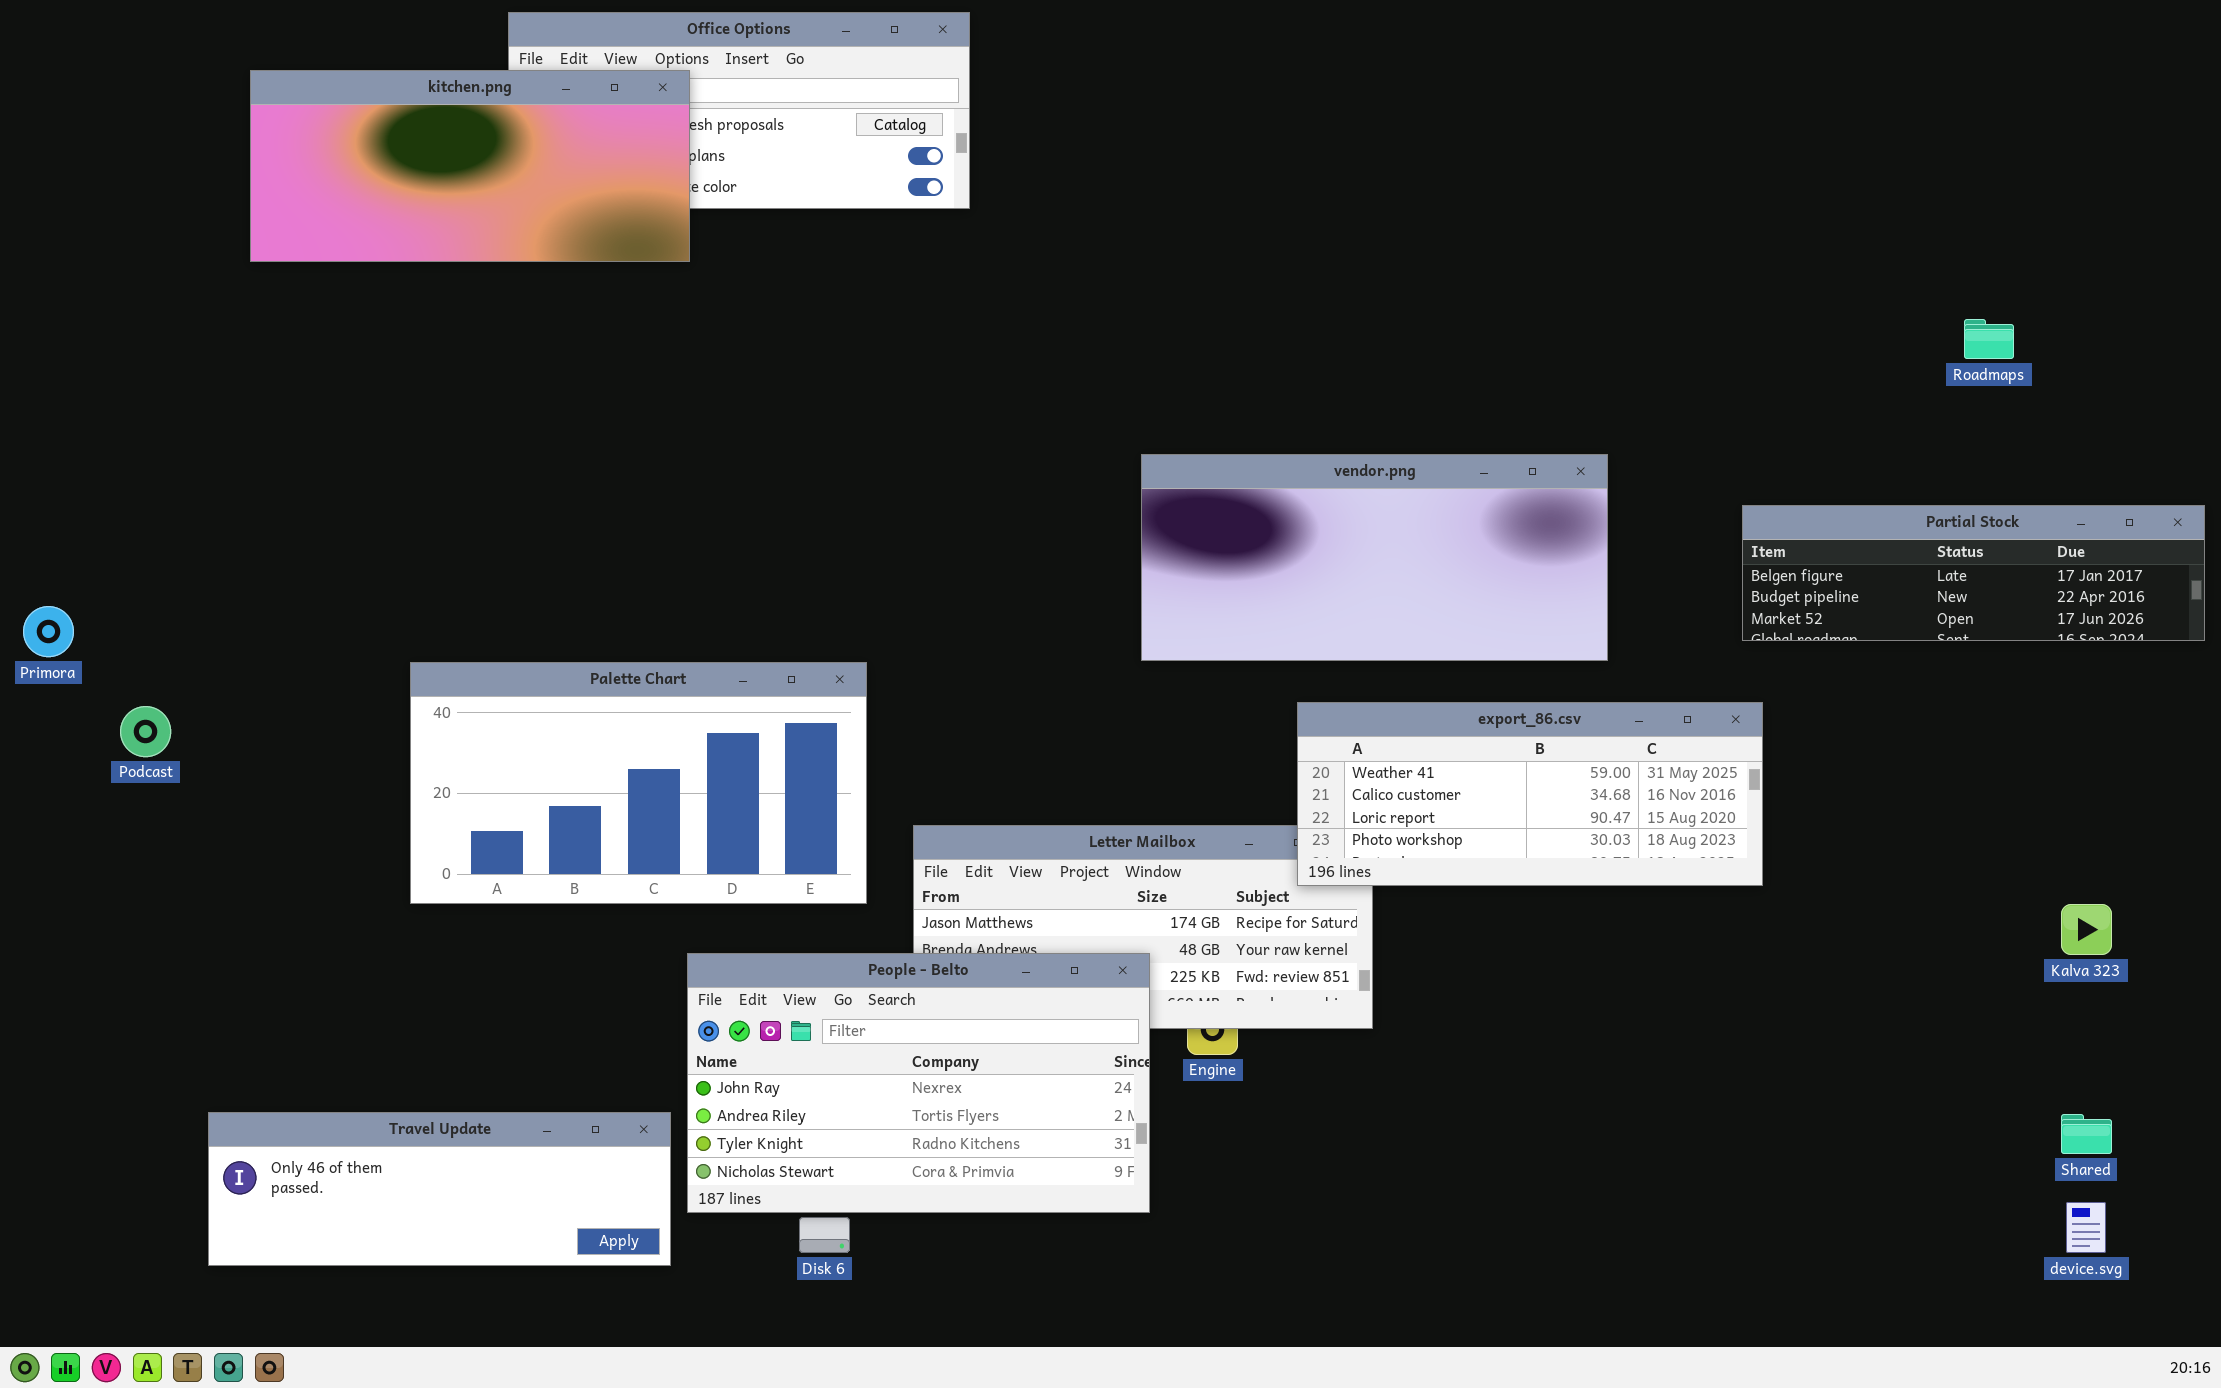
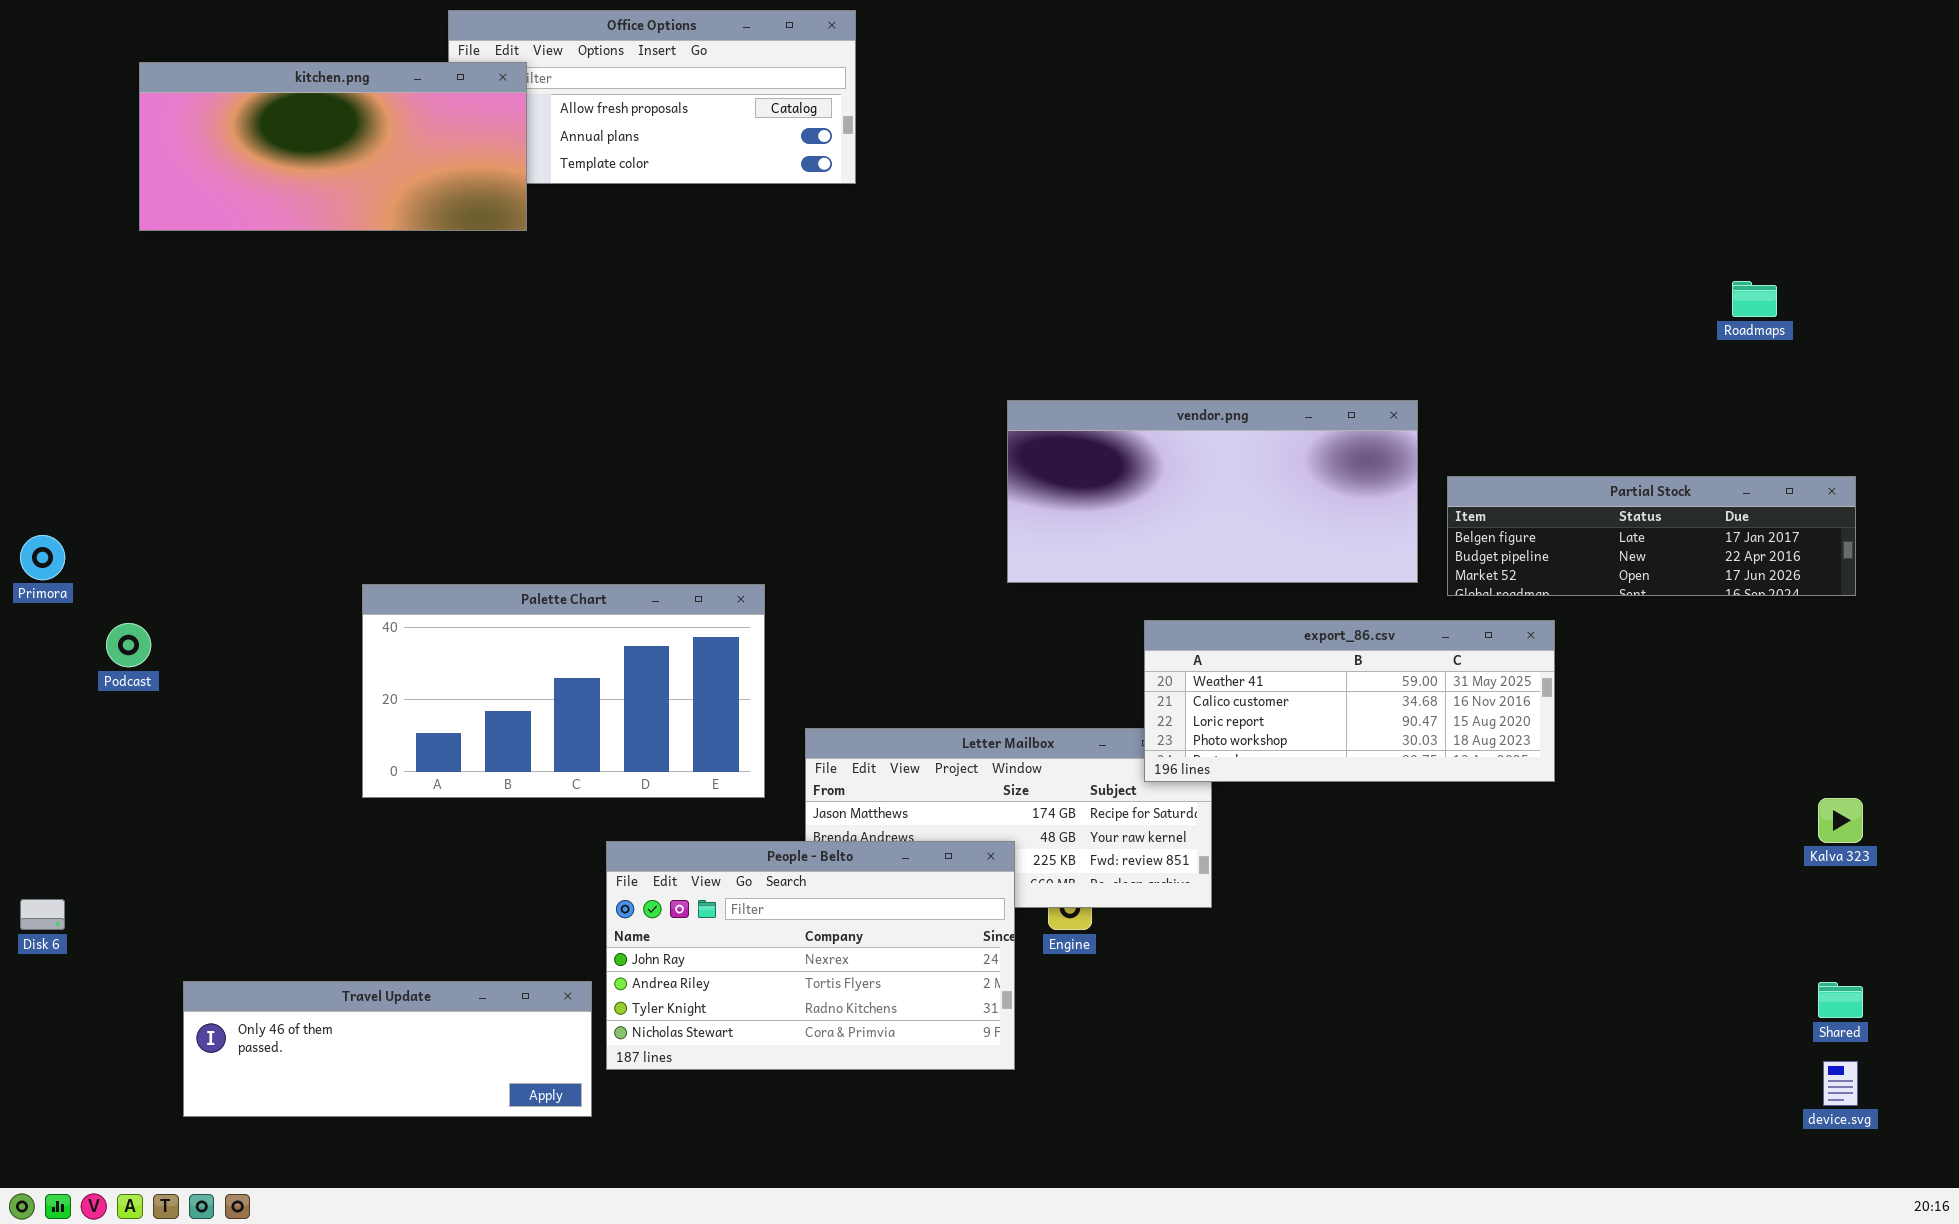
kitchen.png: [250,70,690,262] -> [139,62,527,231], moved
Partial Stock: [1742,505,2205,641] -> [1447,476,1856,596], moved
Disk 6: [799,1217,850,1253] -> [20,899,65,930], moved

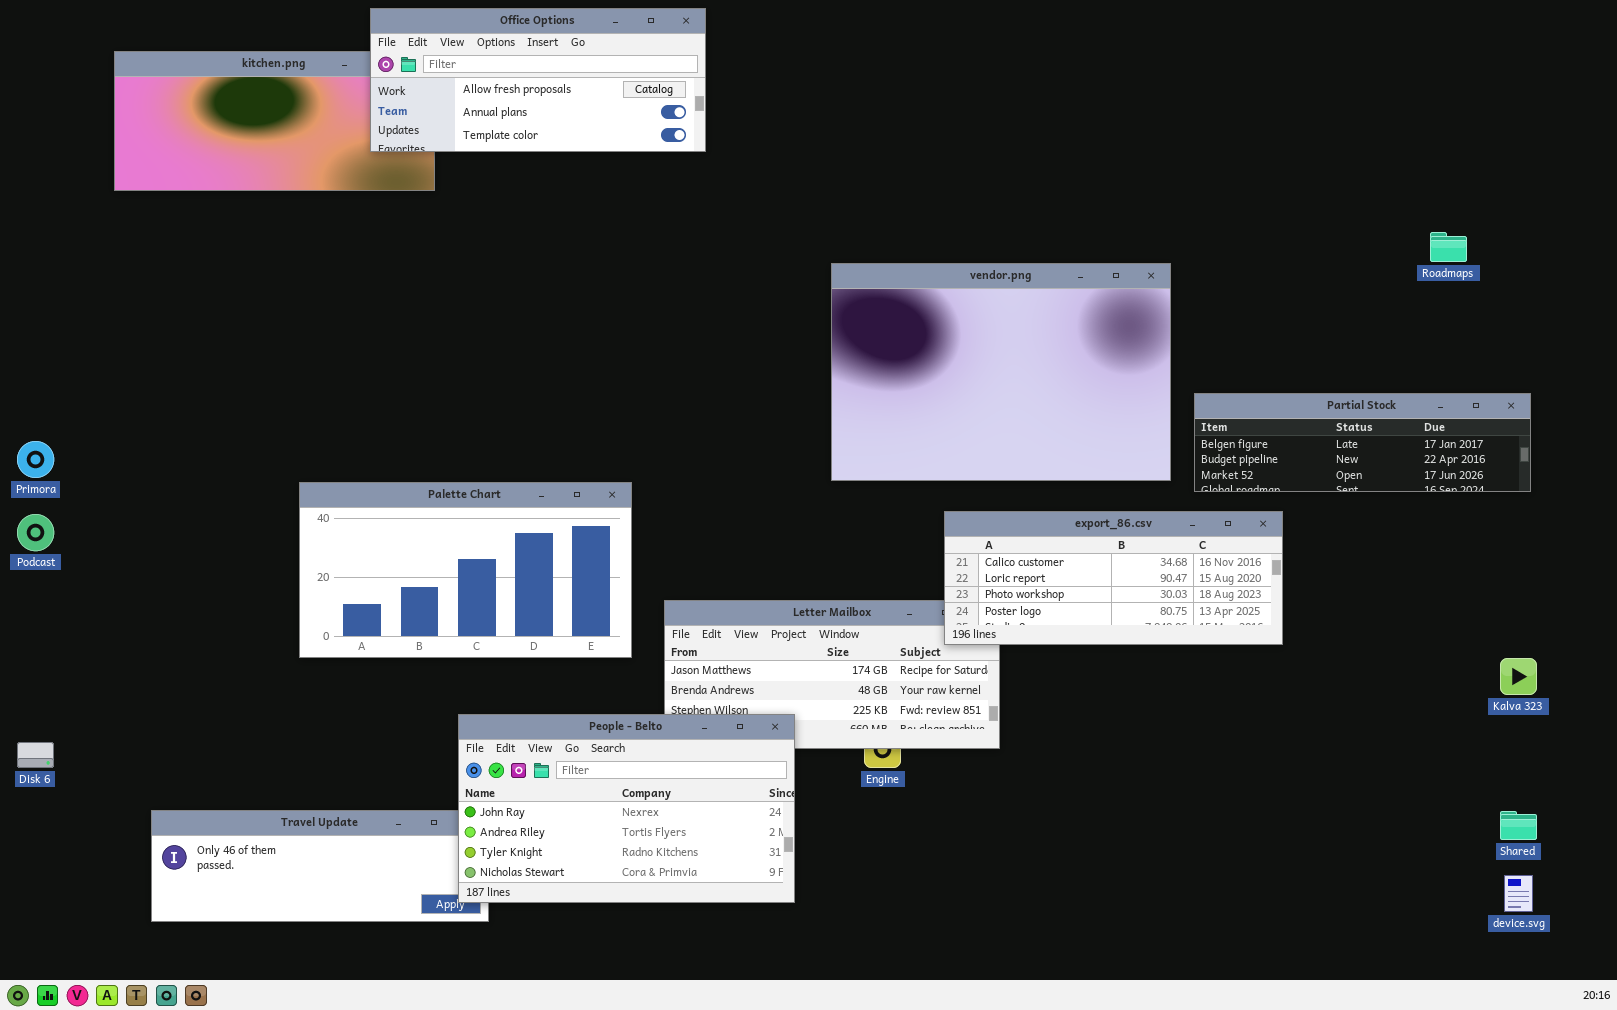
Office Options: [448,10,856,184] -> [370,8,706,152], raised
vendor.png: [1007,400,1418,583] -> [831,263,1171,481], resized
export_86.csv: [1144,620,1555,782] -> [944,511,1283,645], scrolled down 1 row
Podcast: [106,623,151,667] -> [17,514,54,551], moved
People - Belto: [606,841,1015,1070] -> [458,714,795,903], moved

